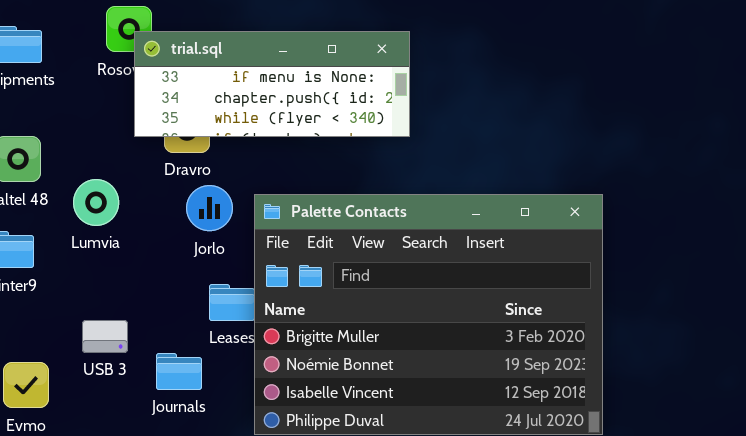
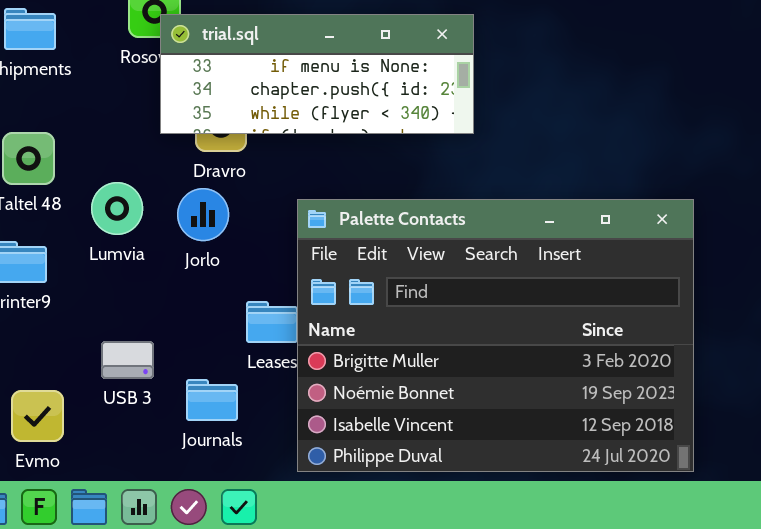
Jorlo: [186,185,233,231] -> [177,188,229,241], moved

